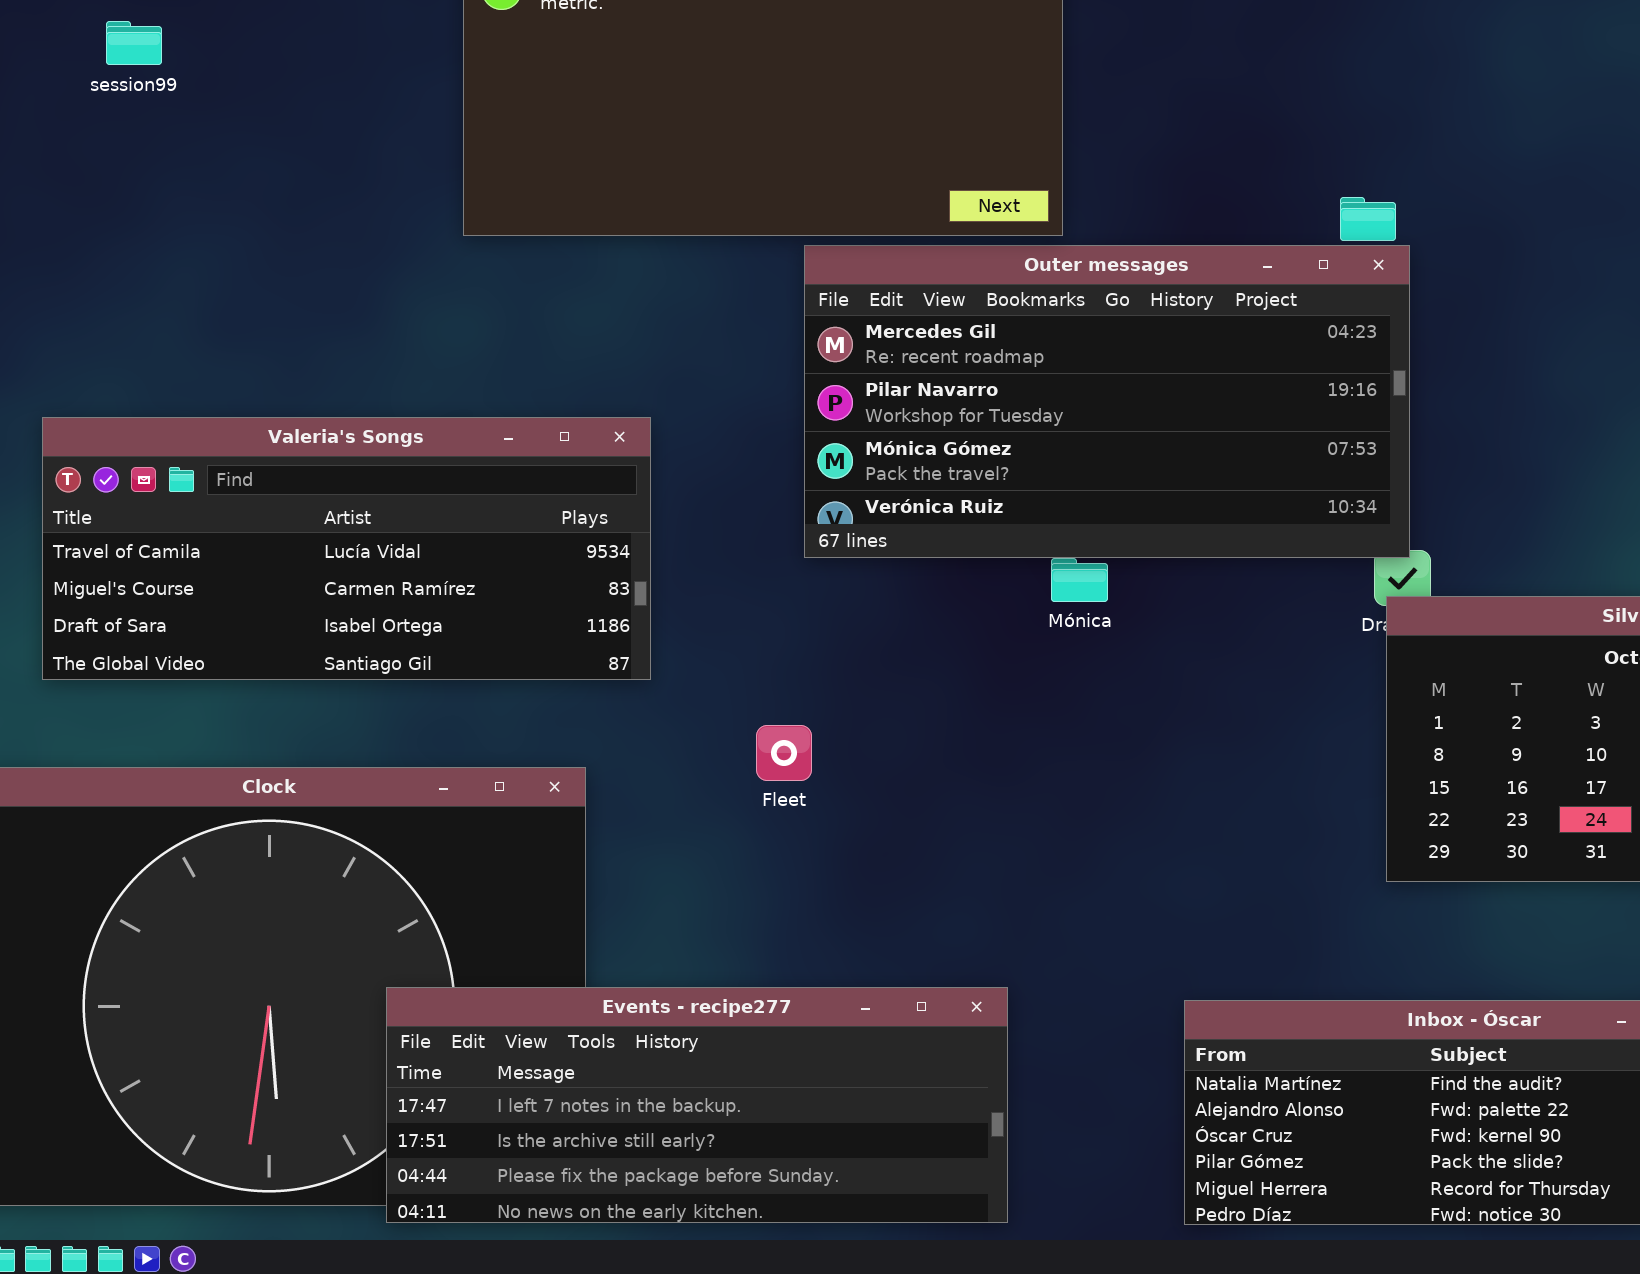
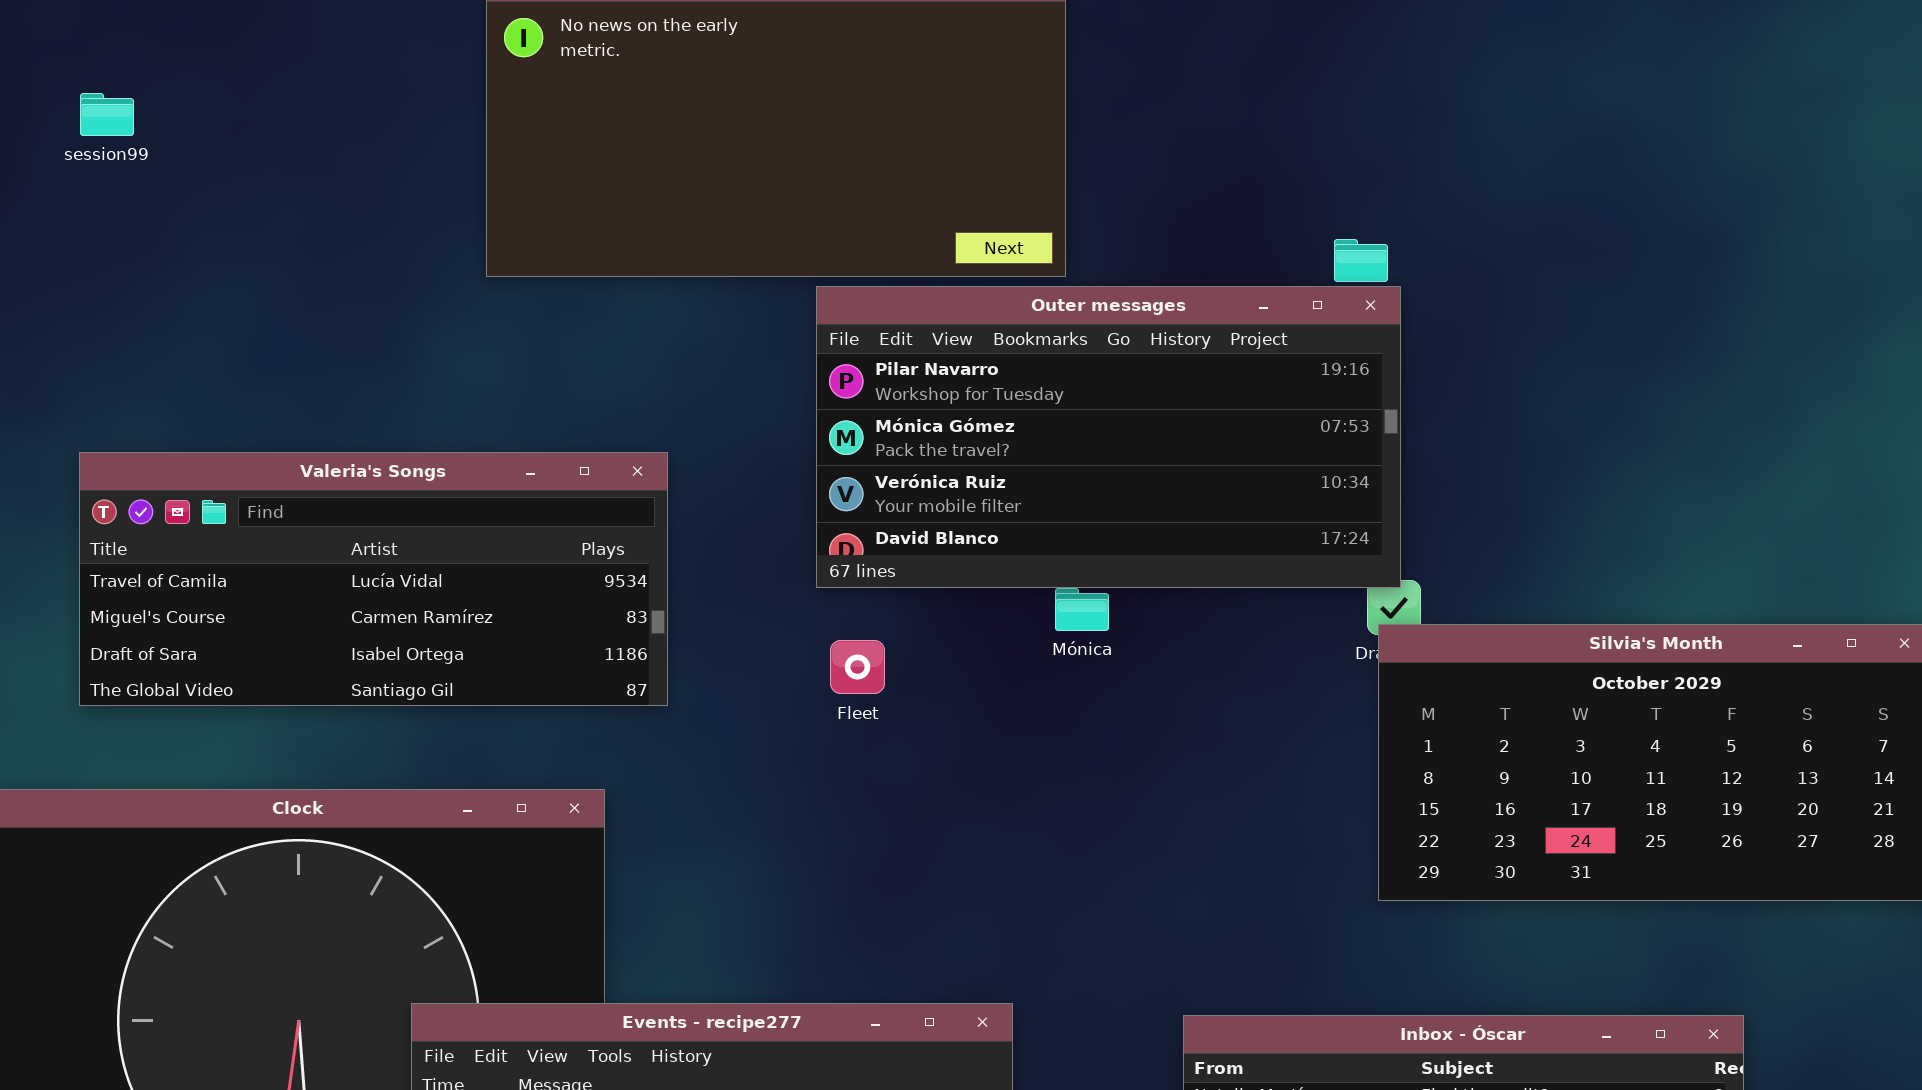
session99: [106,21,162,65] -> [80,93,134,136], moved
Outer messages: [804,245,1410,558] -> [816,286,1401,588], scrolled down 1 row
Fleet: [756,725,812,781] -> [830,640,885,694], moved

